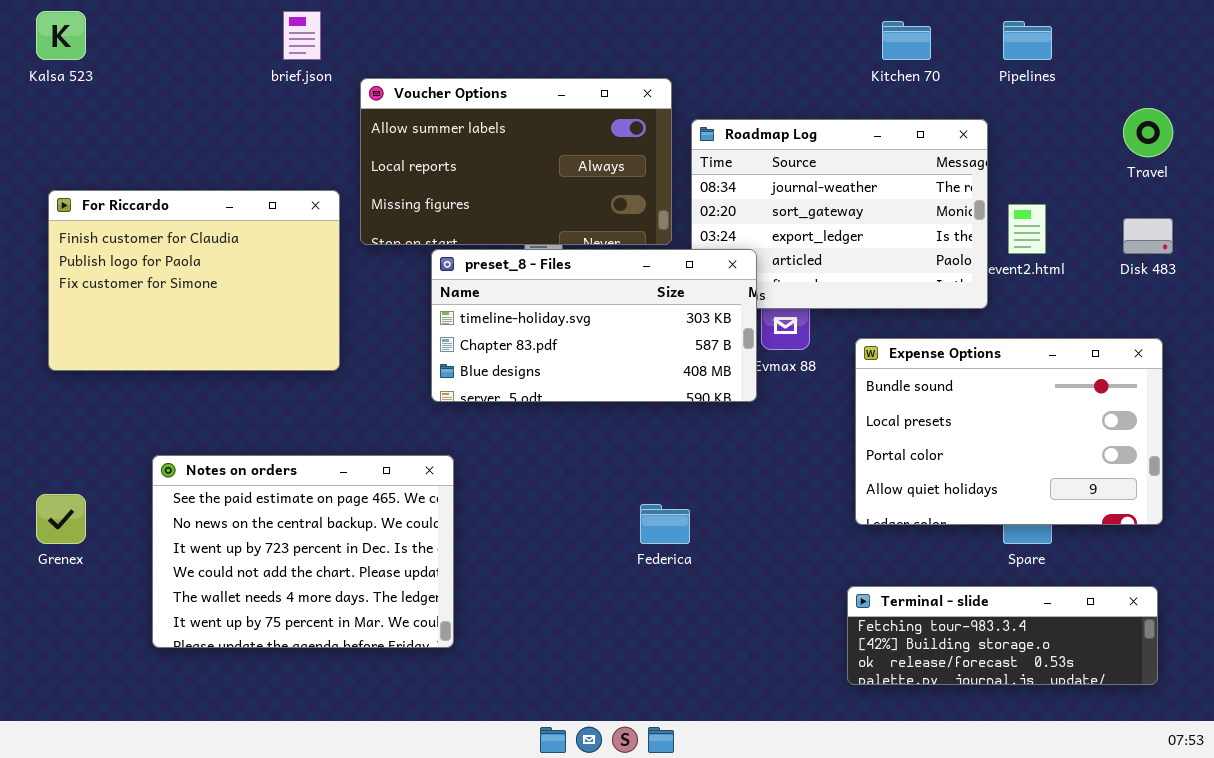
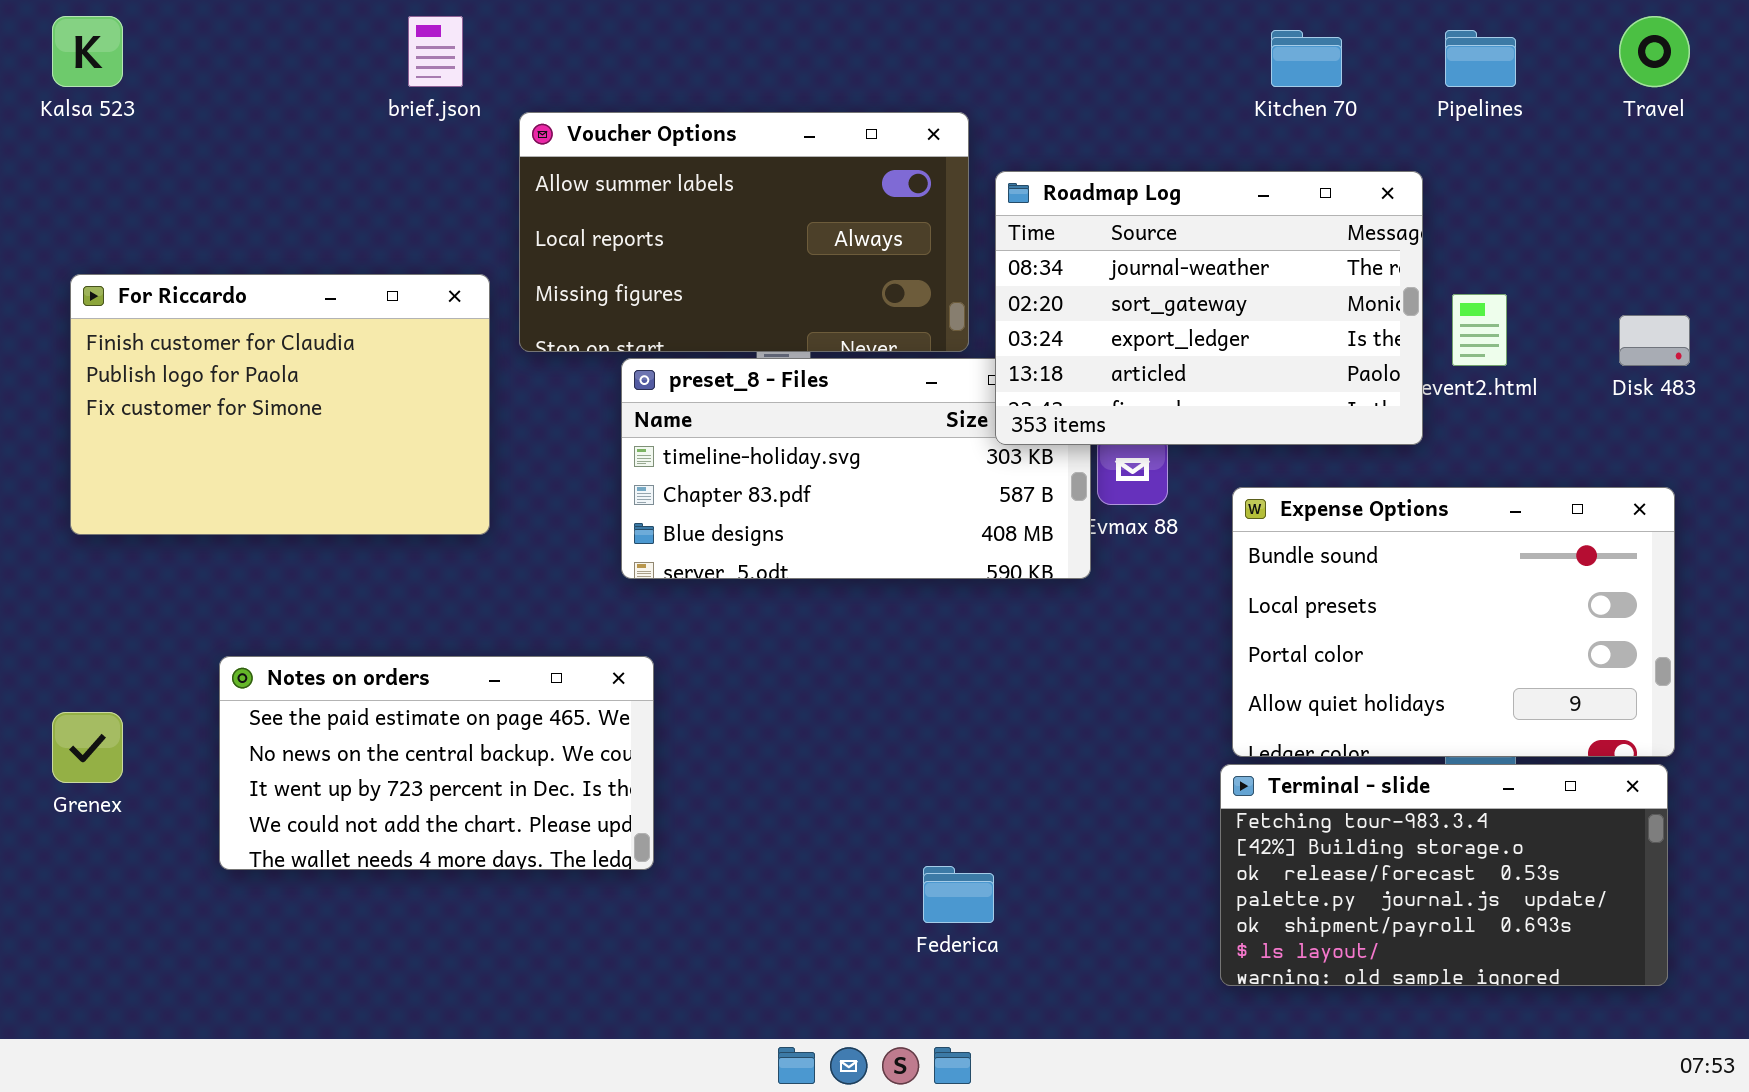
Travel: [1123,108,1173,157] -> [1619,16,1690,87], moved
Roadmap Log: [691,119,988,309] -> [995,171,1423,445], raised
Notes on orders: [152,455,454,648] -> [219,656,654,870], resized
Federica: [640,504,690,544] -> [923,866,994,923], moved
Terminal - slide: [847,586,1158,685] -> [1220,764,1668,986], resized

